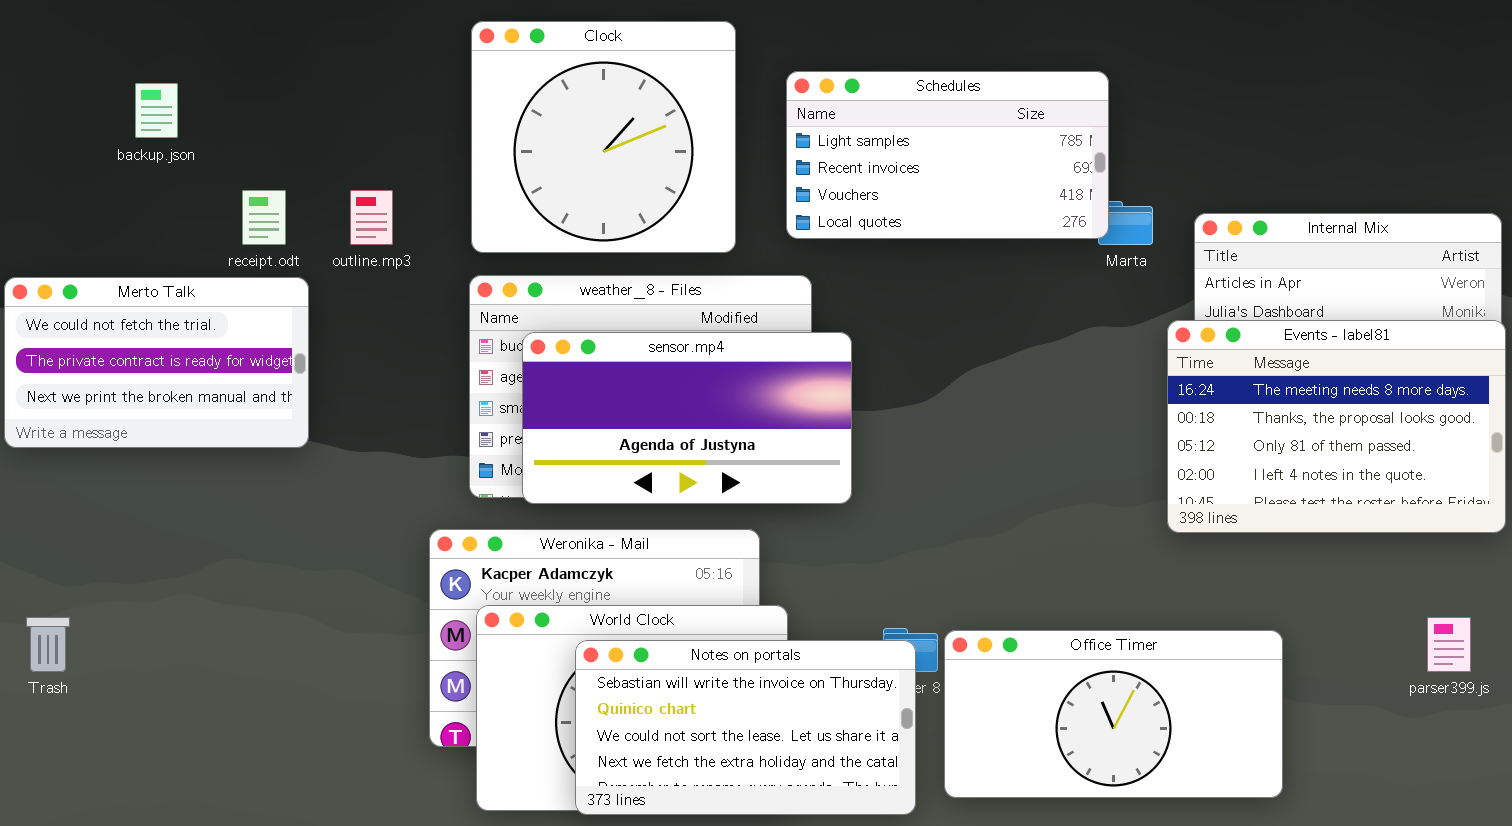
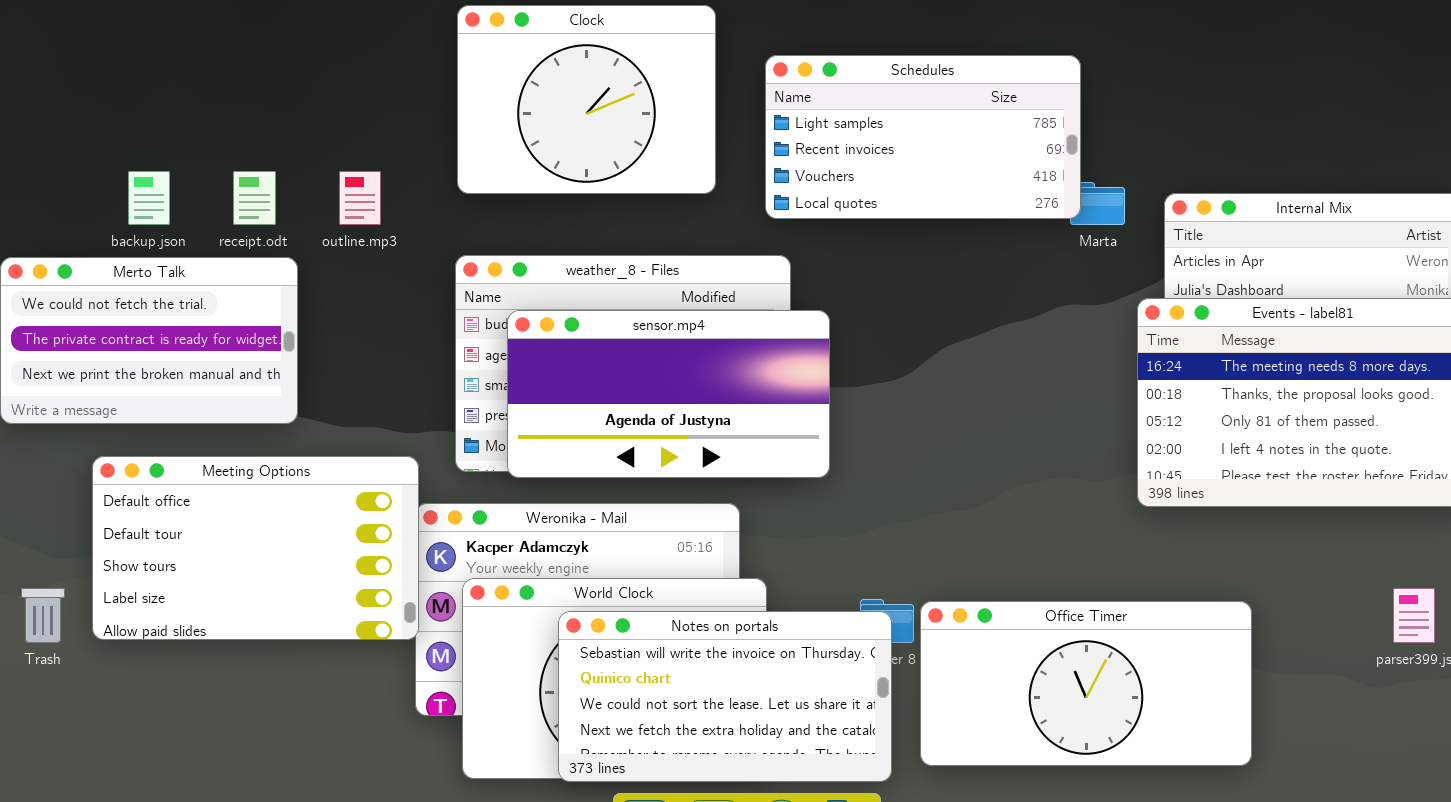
Clock: [471,21,736,253] -> [457,5,716,194], resized
backup.json: [135,83,178,138] -> [128,171,170,225], moved
Meeting Options: none -> [92,456,419,640], opened

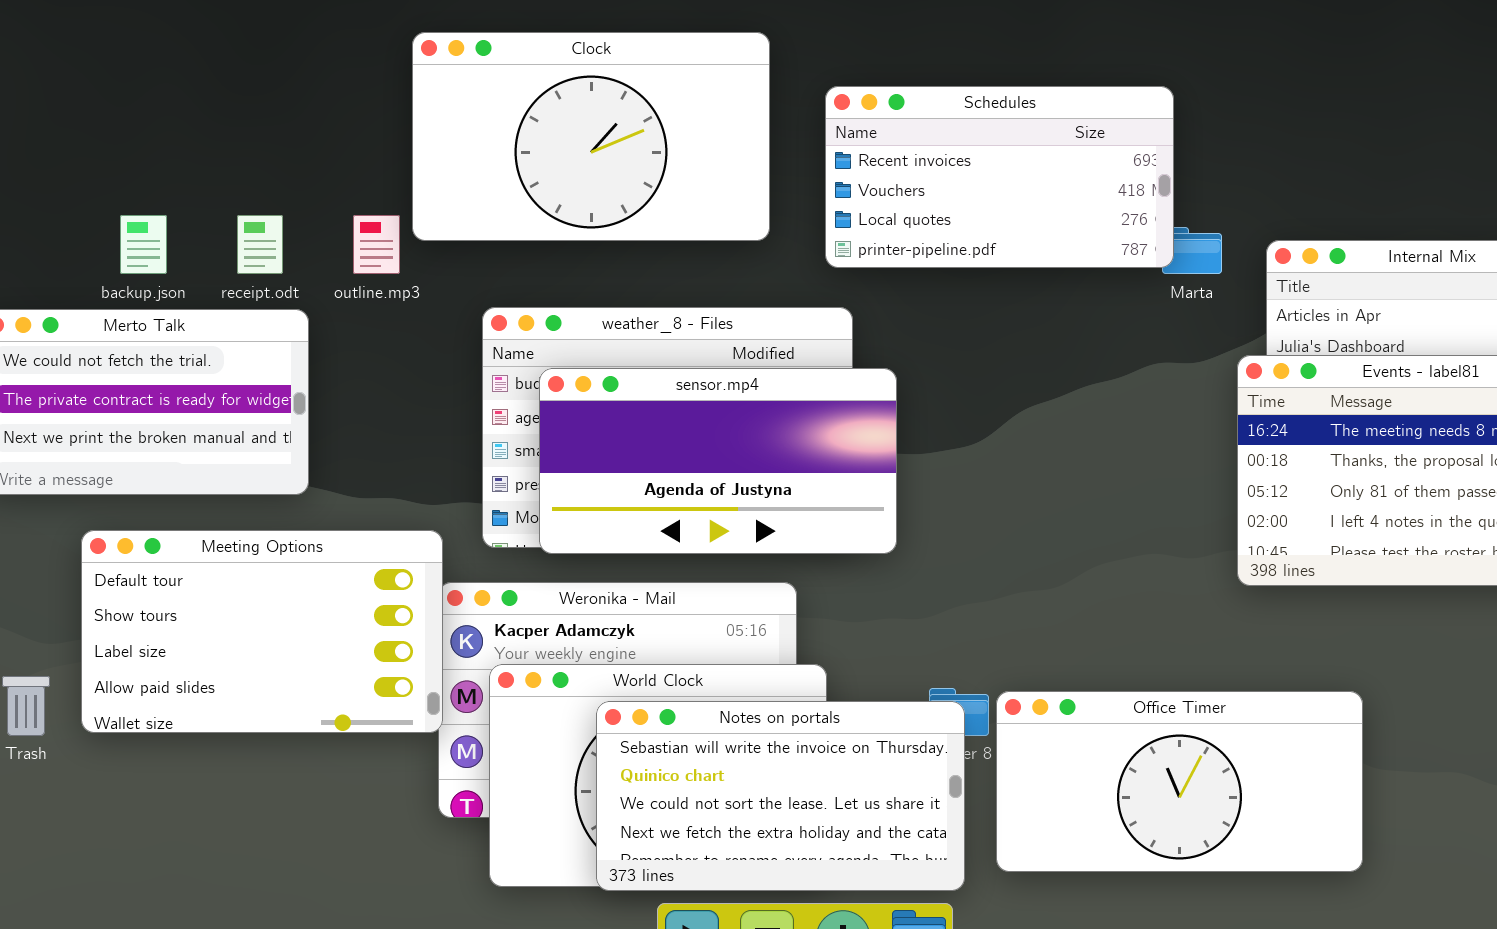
Clock: [457,5,716,194] -> [412,32,770,241], resized
Schedules: [765,55,1081,219] -> [825,86,1174,268], scrolled down 1 row
Meeting Options: [92,456,419,640] -> [81,530,443,733], scrolled down 1 row

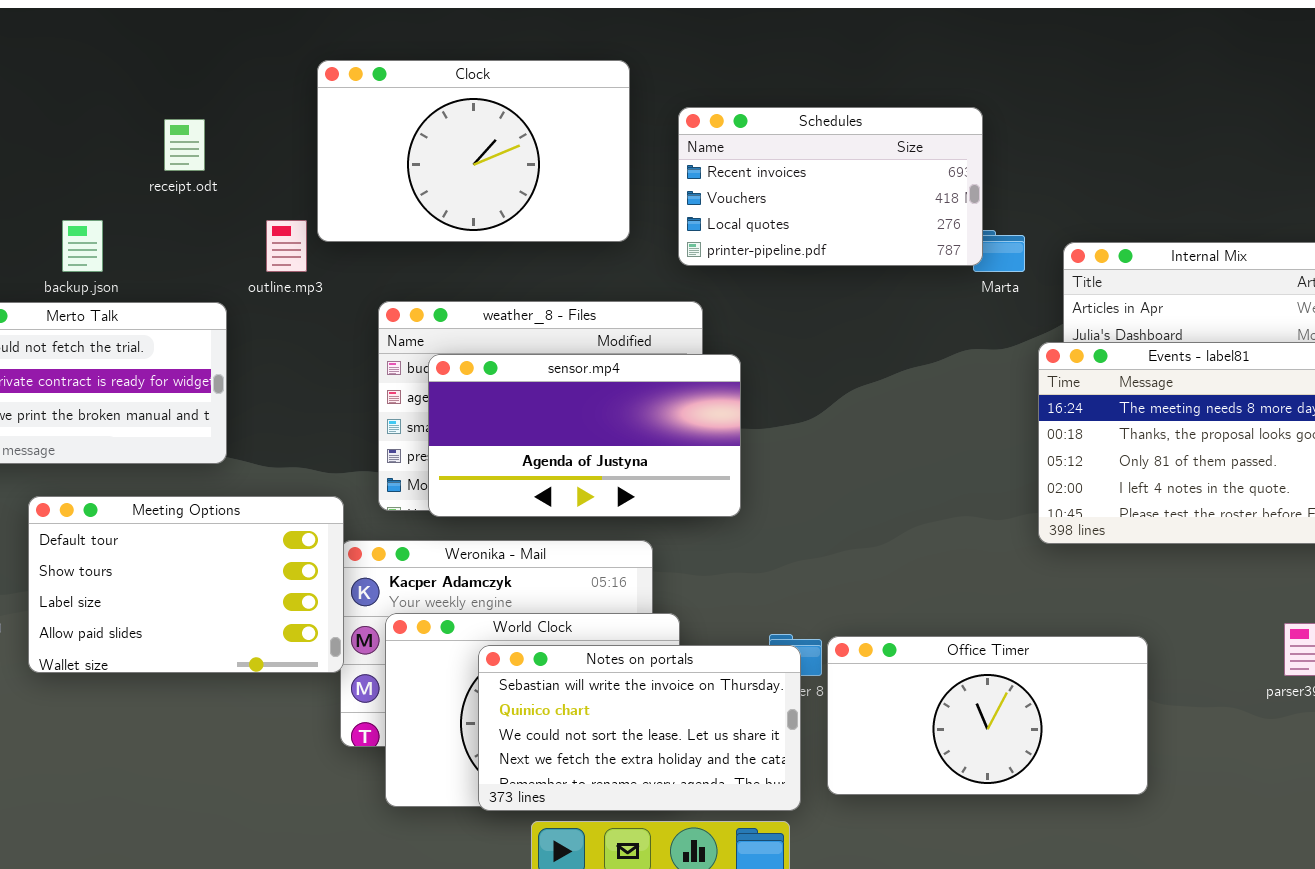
receipt.odt: [237,215,283,274] -> [164,119,205,171], moved

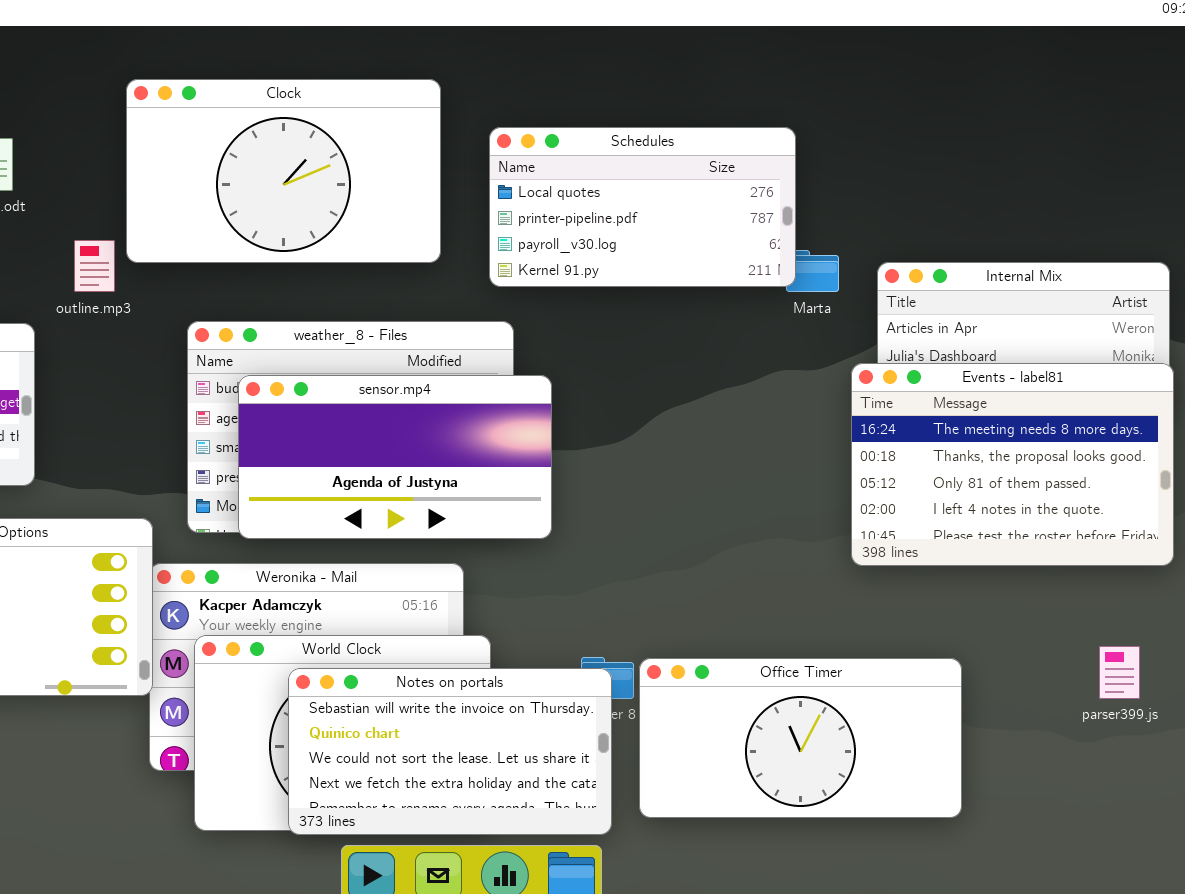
Schedules: [678,107,983,266] -> [489,127,796,287], scrolled down 2 rows

